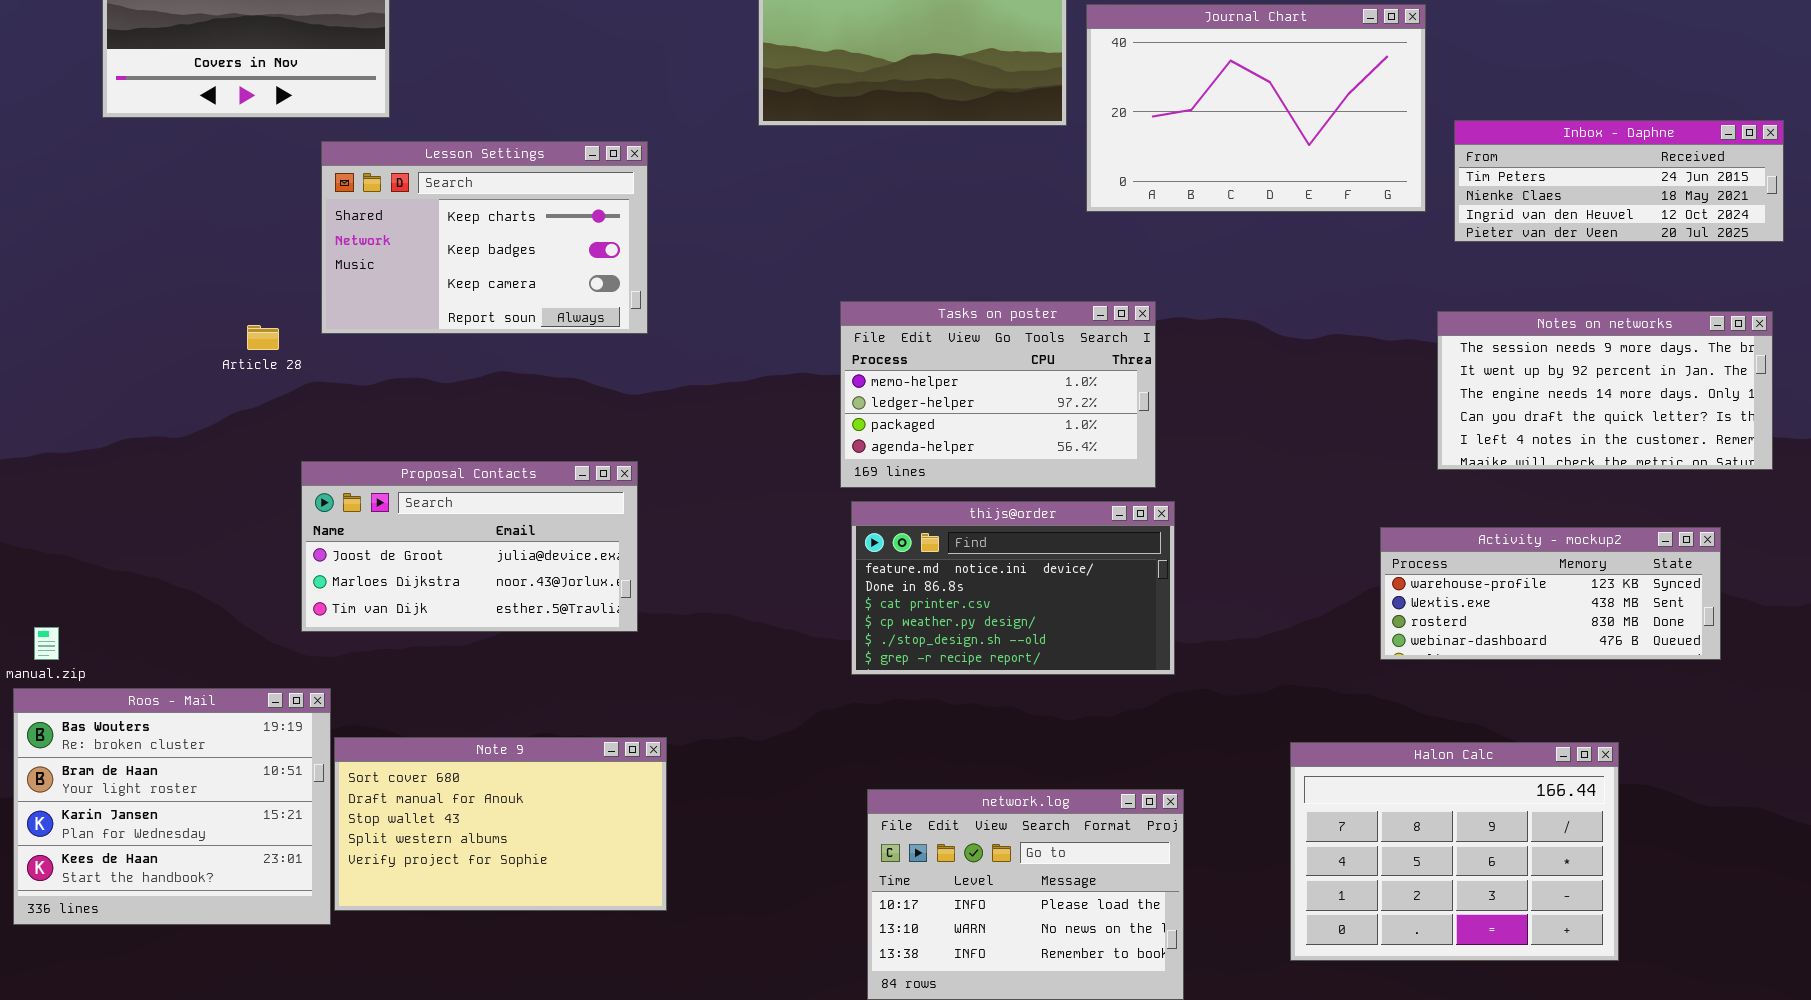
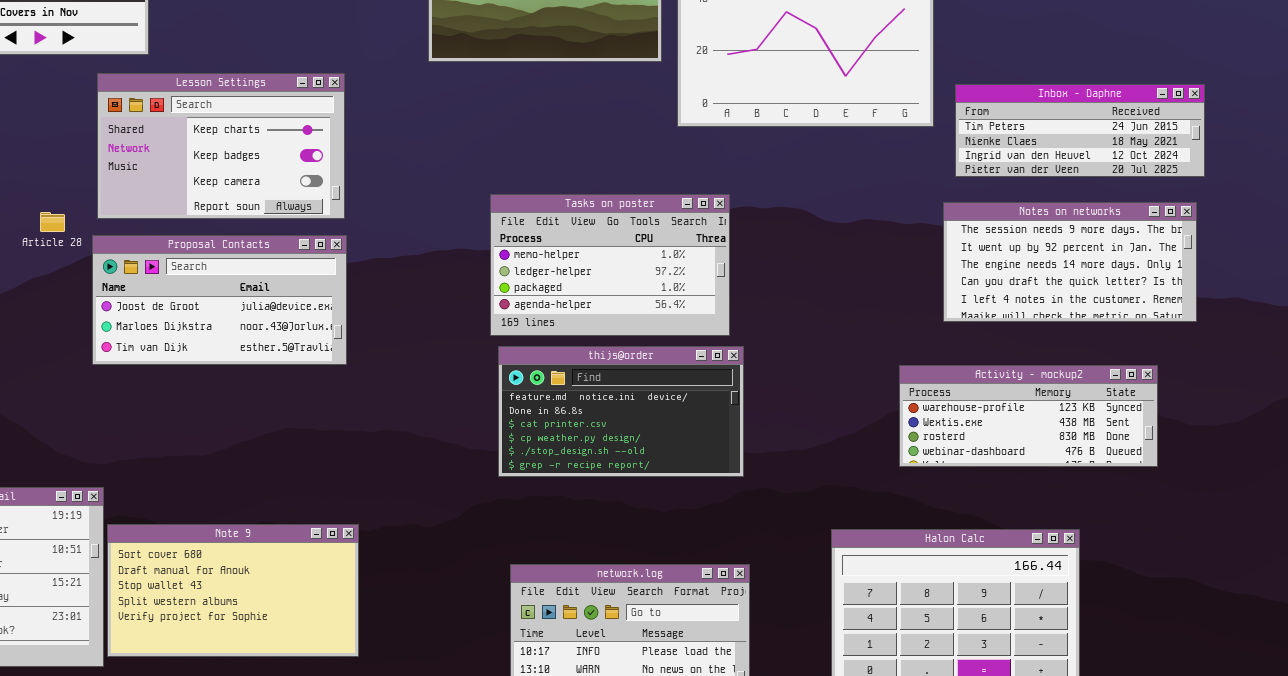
Inbox - Daphne: [1454,120,1784,242] -> [955,84,1205,177], moved
Proposal Contacts: [301,461,638,632] -> [92,235,347,365], moved

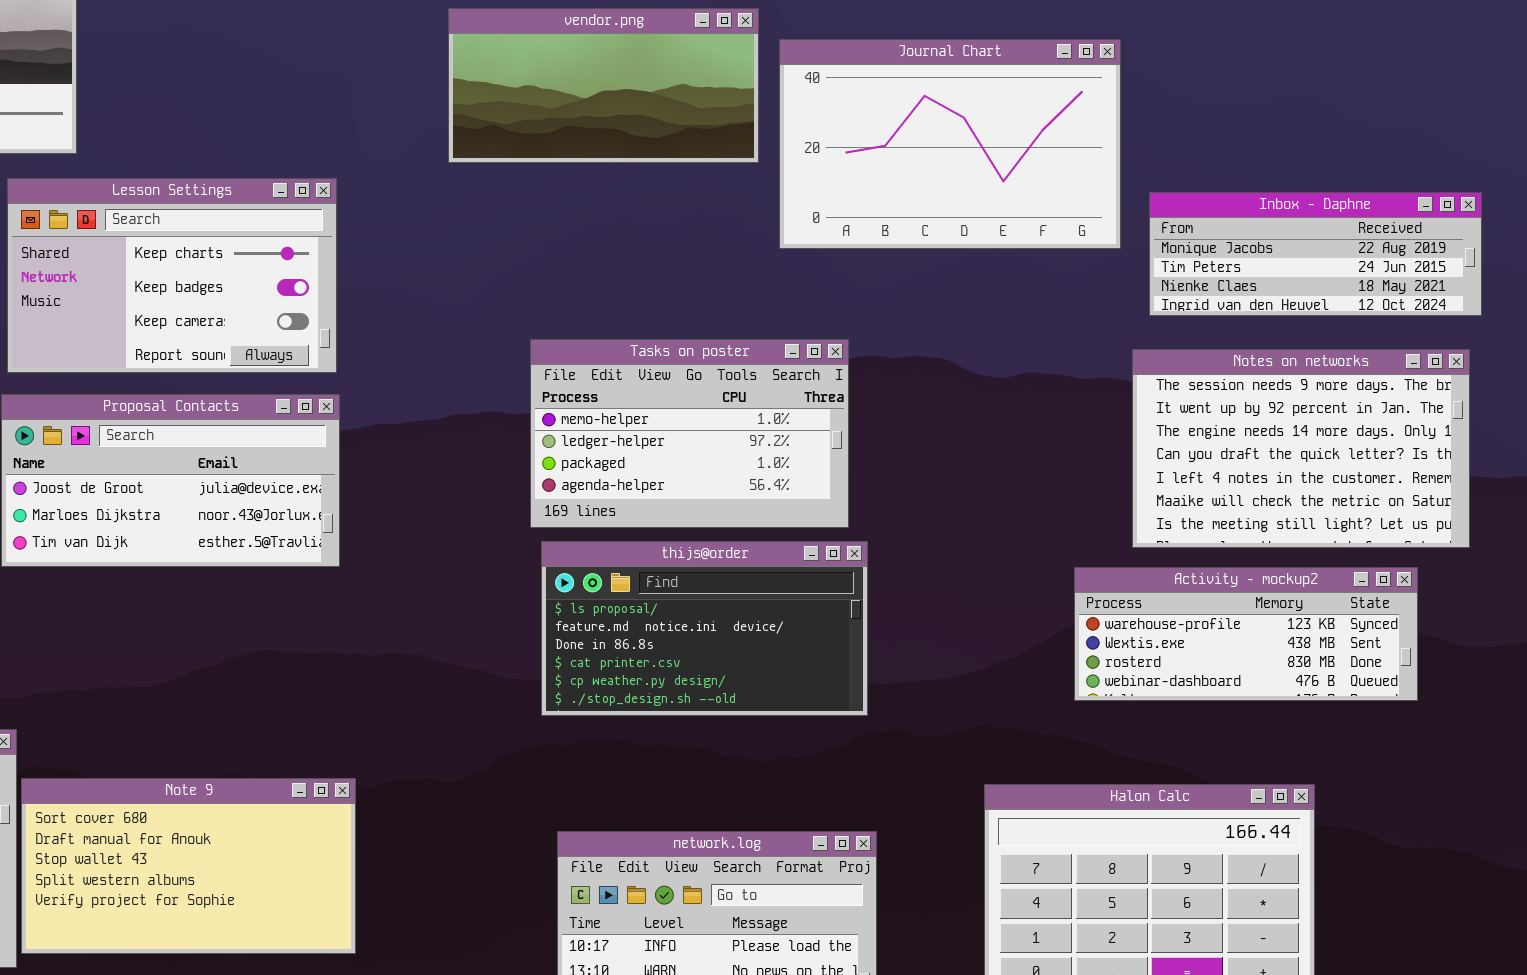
Inbox - Daphne: [955,84,1205,177] -> [1149,192,1482,316], scrolled up 1 row
Notes on networks: [943,202,1197,322] -> [1132,349,1470,548], resized
thijs@order: [498,346,744,477] -> [541,541,868,716], scrolled up 1 row

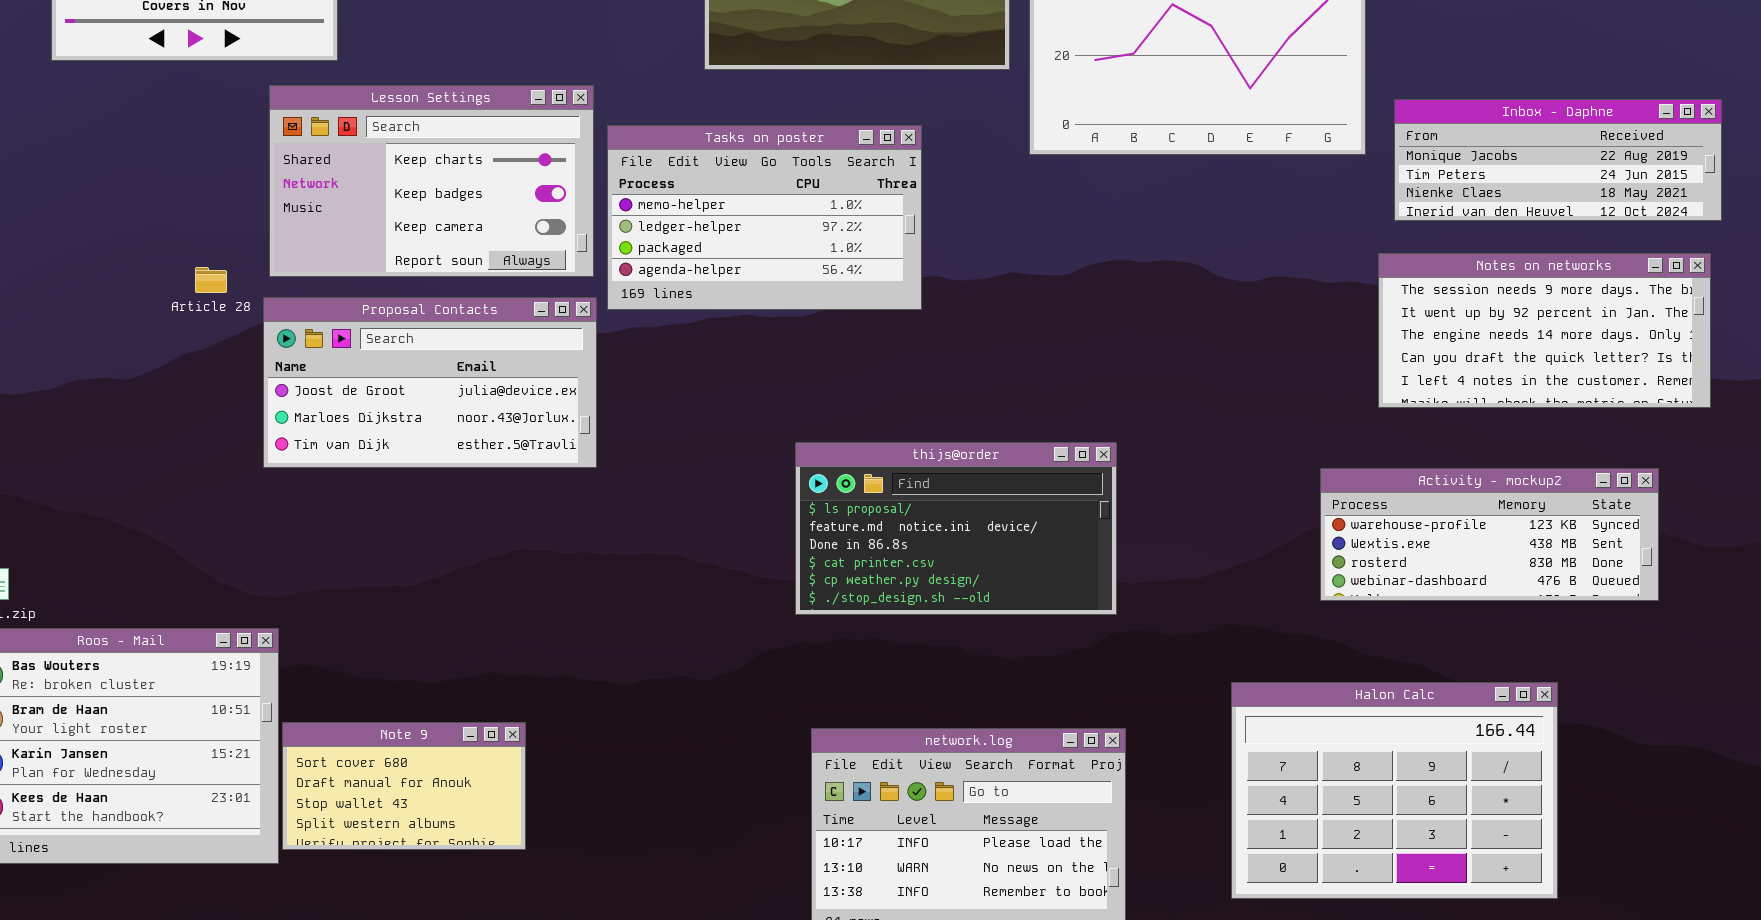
Tasks on poster: [530,339,849,528] -> [607,125,922,310], moved
Notes on networks: [1132,349,1470,548] -> [1378,253,1711,408], resized
Note 9: [21,778,356,954] -> [282,722,526,850], resized

